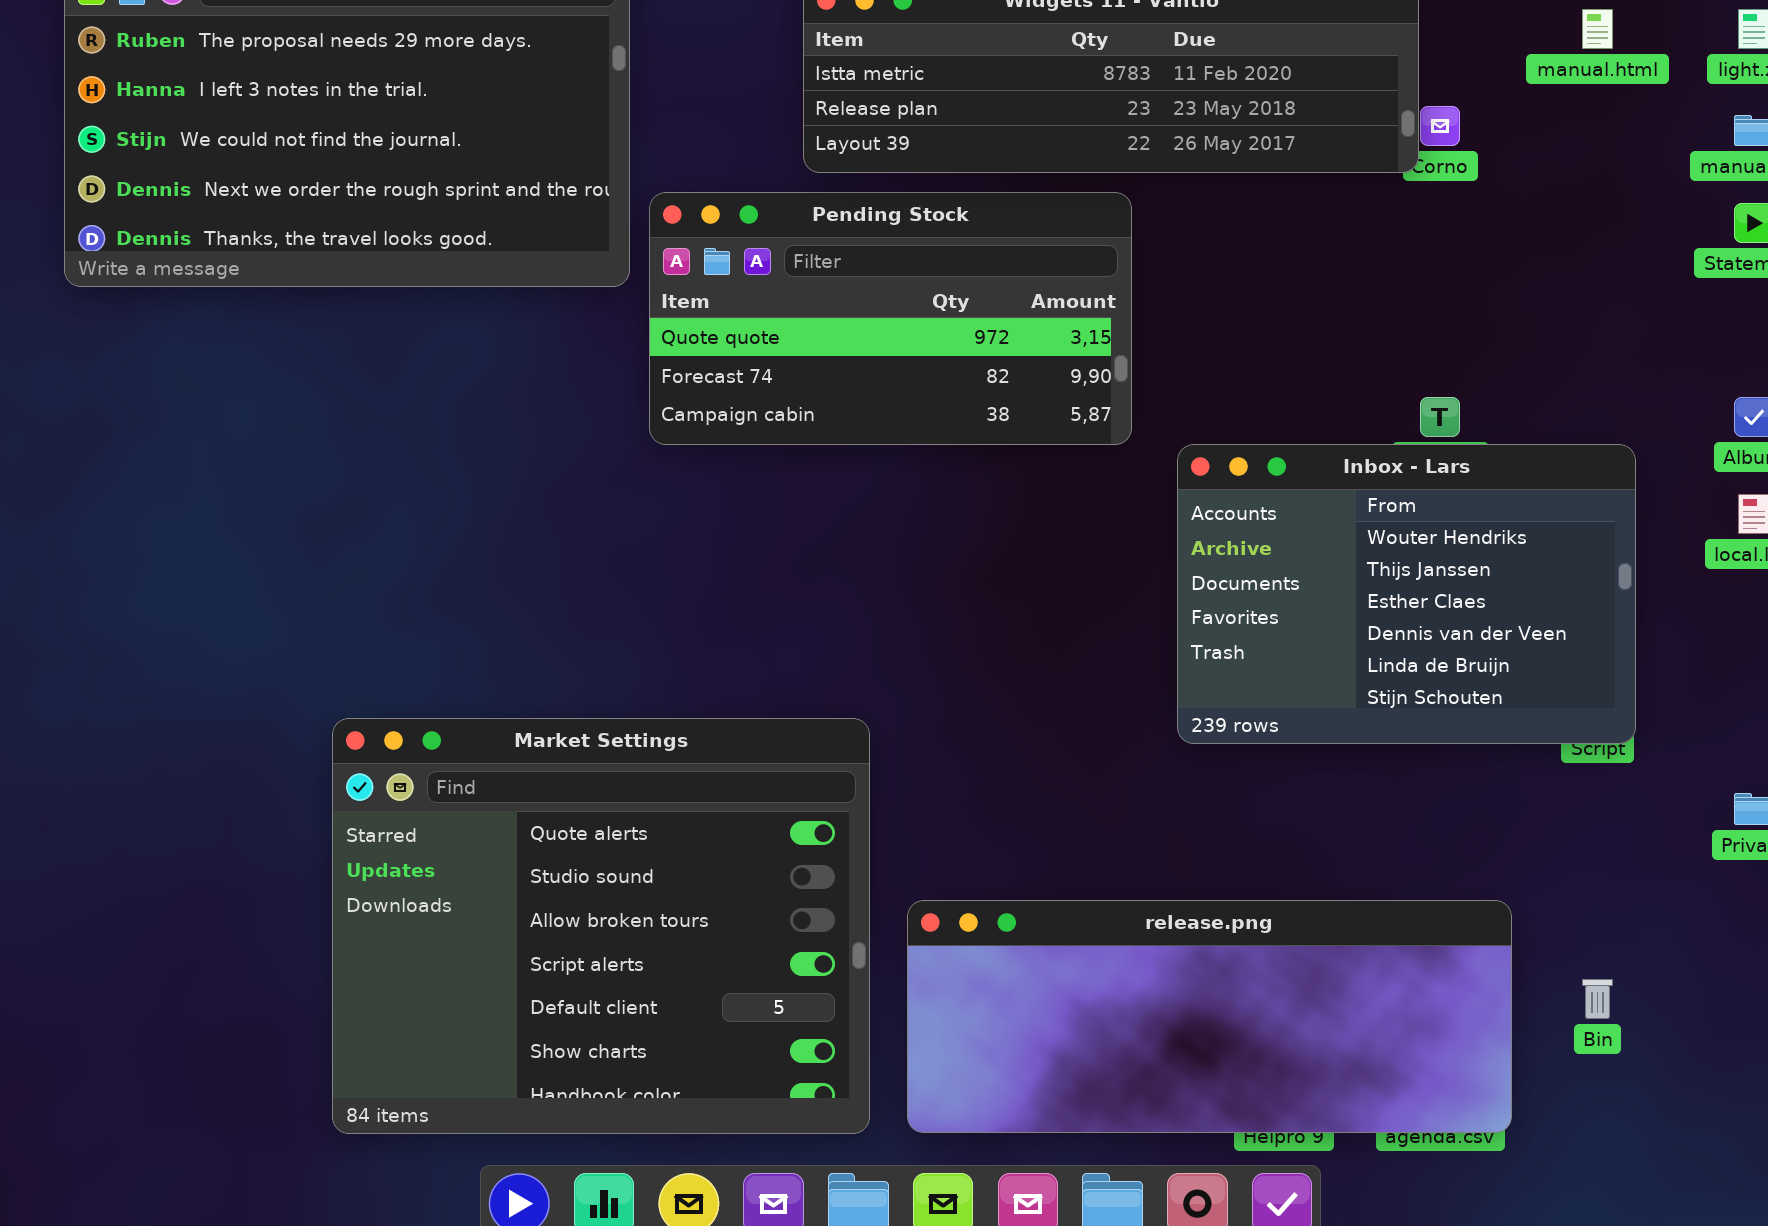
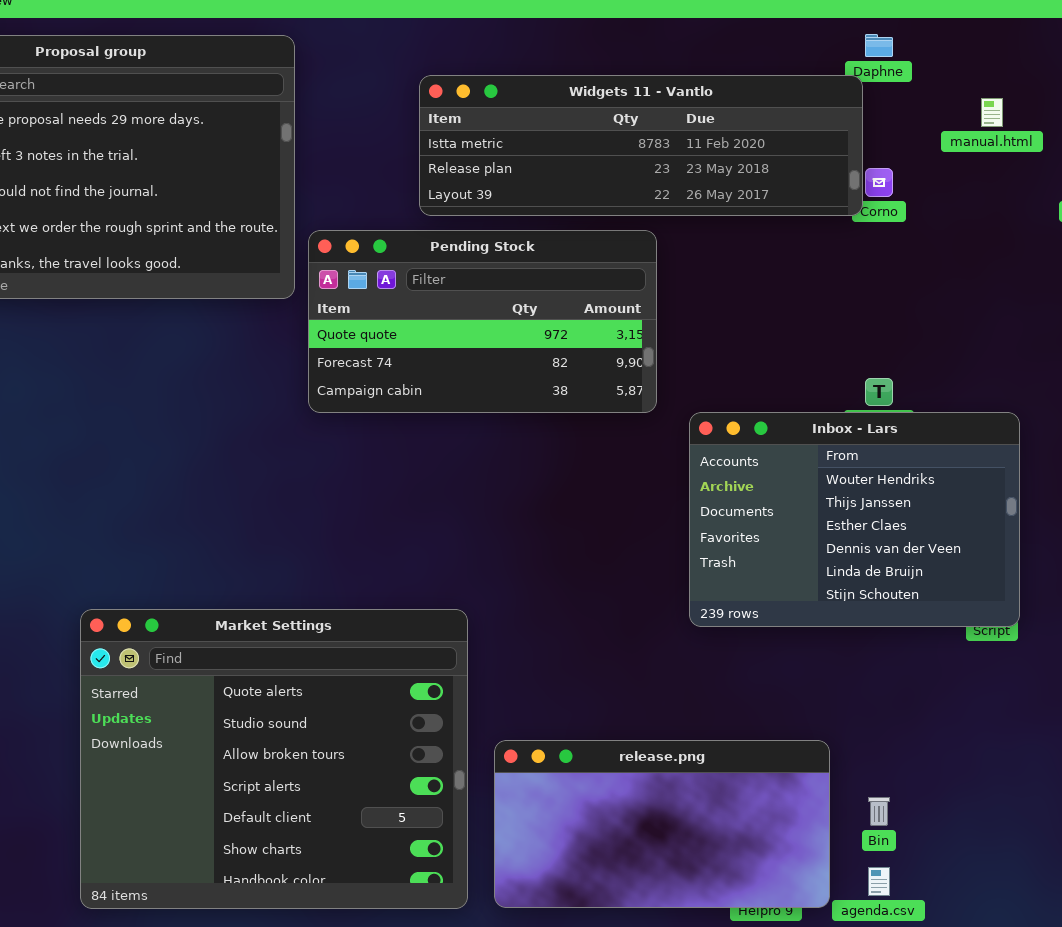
release.png: [907,900,1512,1133] -> [494,740,830,908], resized
Bin: [1582,979,1613,1019] -> [868,797,890,826], moved

